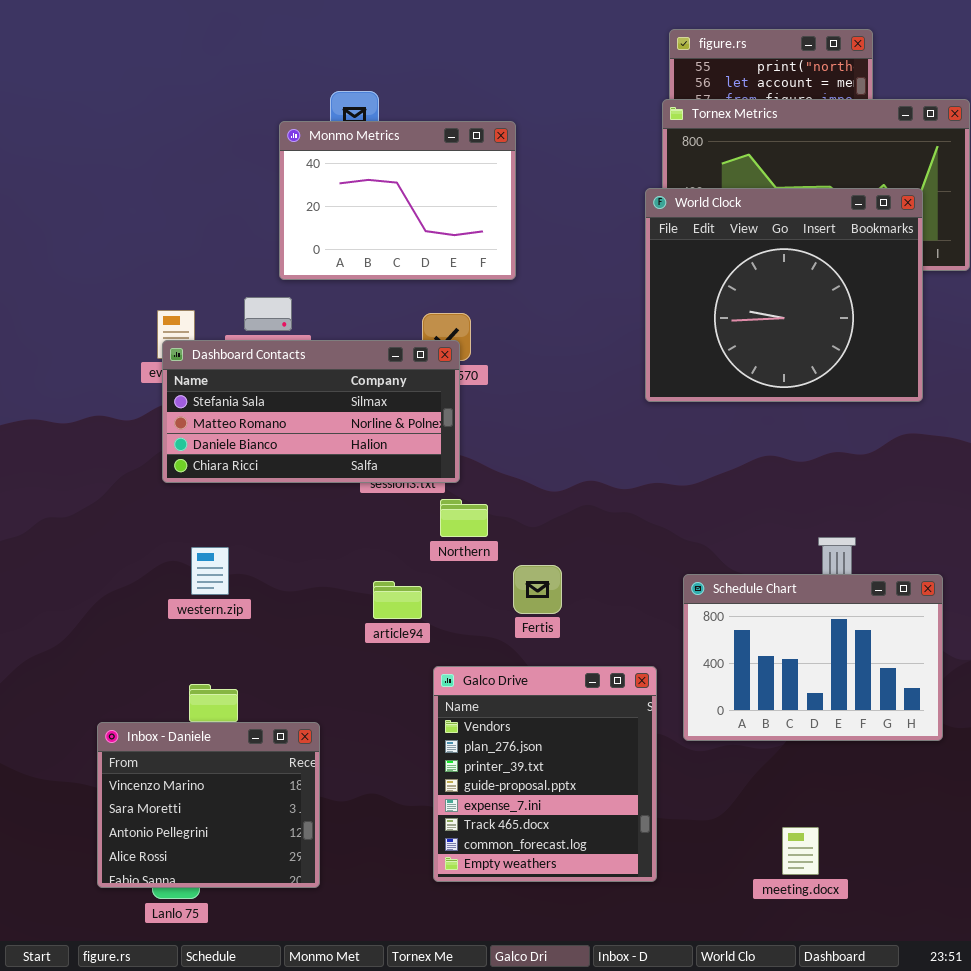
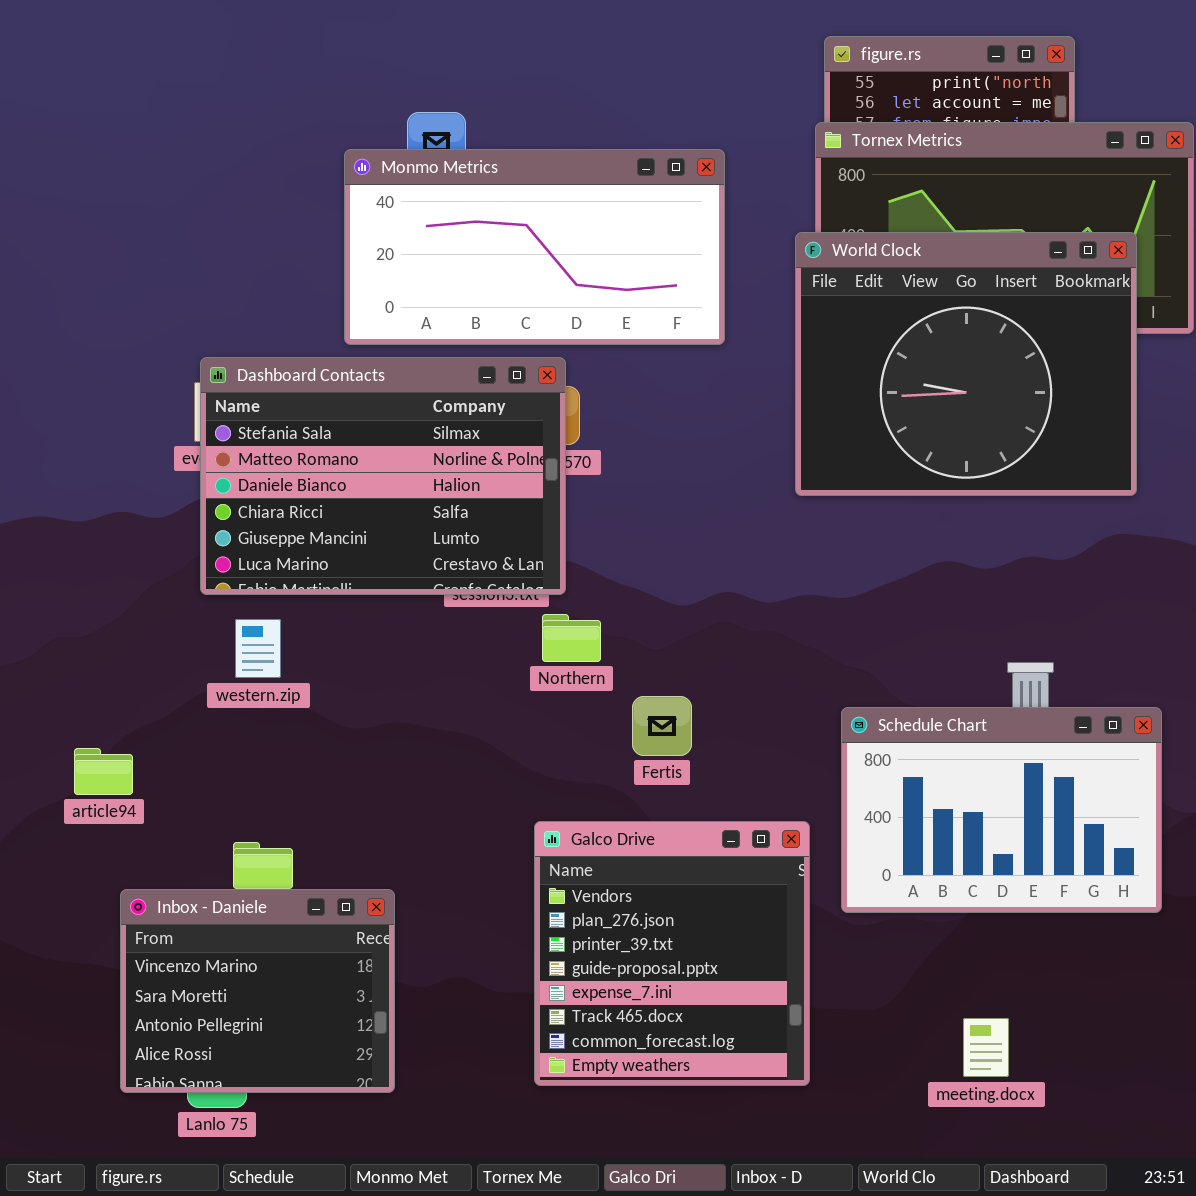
Monmo Metrics: [279,121,516,280] -> [344,149,725,345], resized
Dashboard Contacts: [162,340,460,483] -> [200,357,566,595], resized
western.zip: [191,547,229,595] -> [235,619,281,678], moved
article94: [373,581,422,619] -> [74,748,133,795], moved

